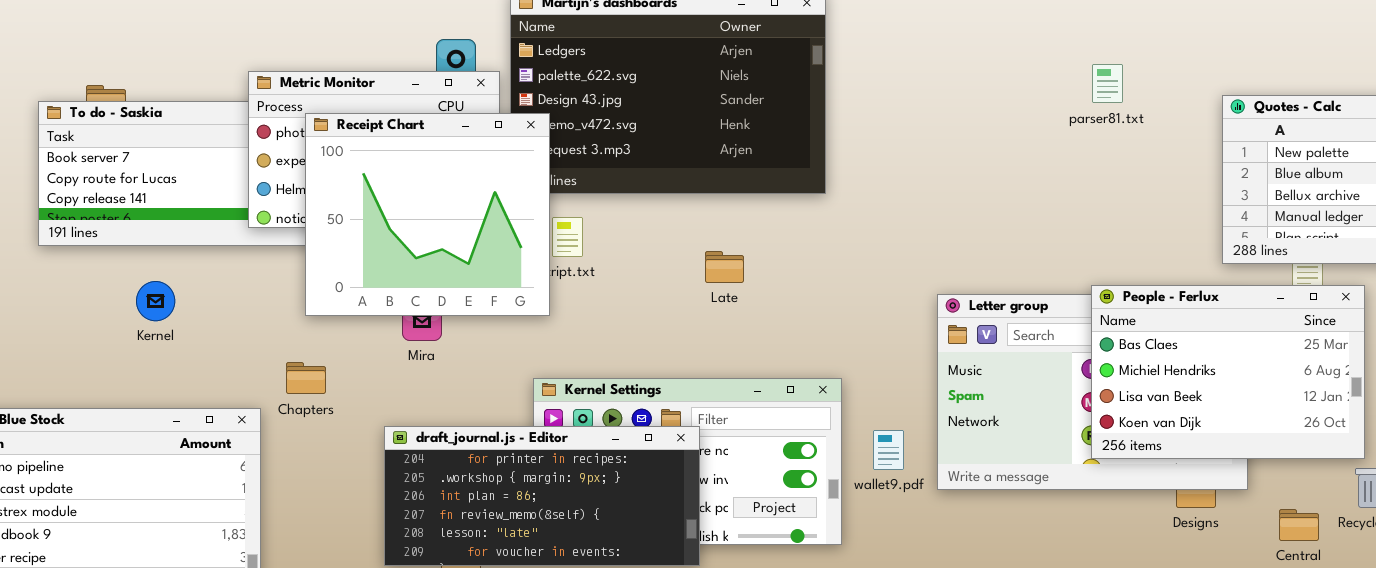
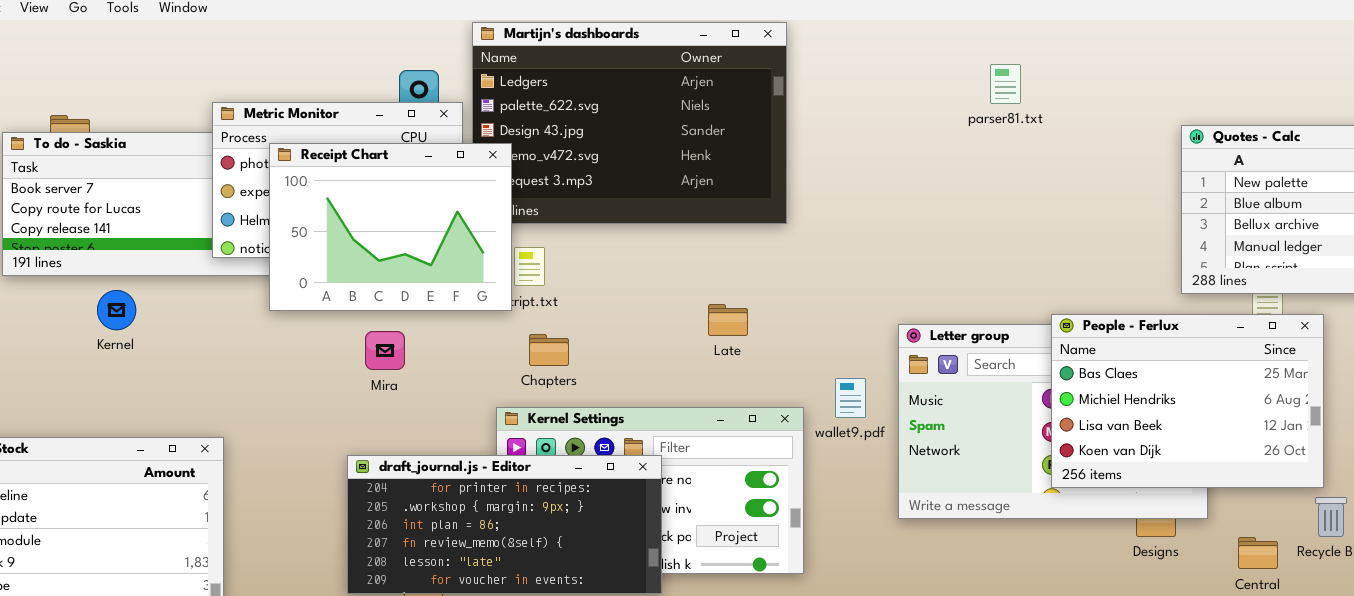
parser81.txt: [1092,64,1123,103] -> [990,64,1021,104], moved
Receipt Chart: [305,113,550,316] -> [269,143,512,311], resized
Late: [705,251,744,283] -> [708,304,748,336], moved
Kernel: [136,281,175,321] -> [97,290,136,330], moved
Chapters: [286,362,326,394] -> [529,334,569,366], moved
wallet9.pdf: [873,430,904,470] -> [835,378,866,418], moved

